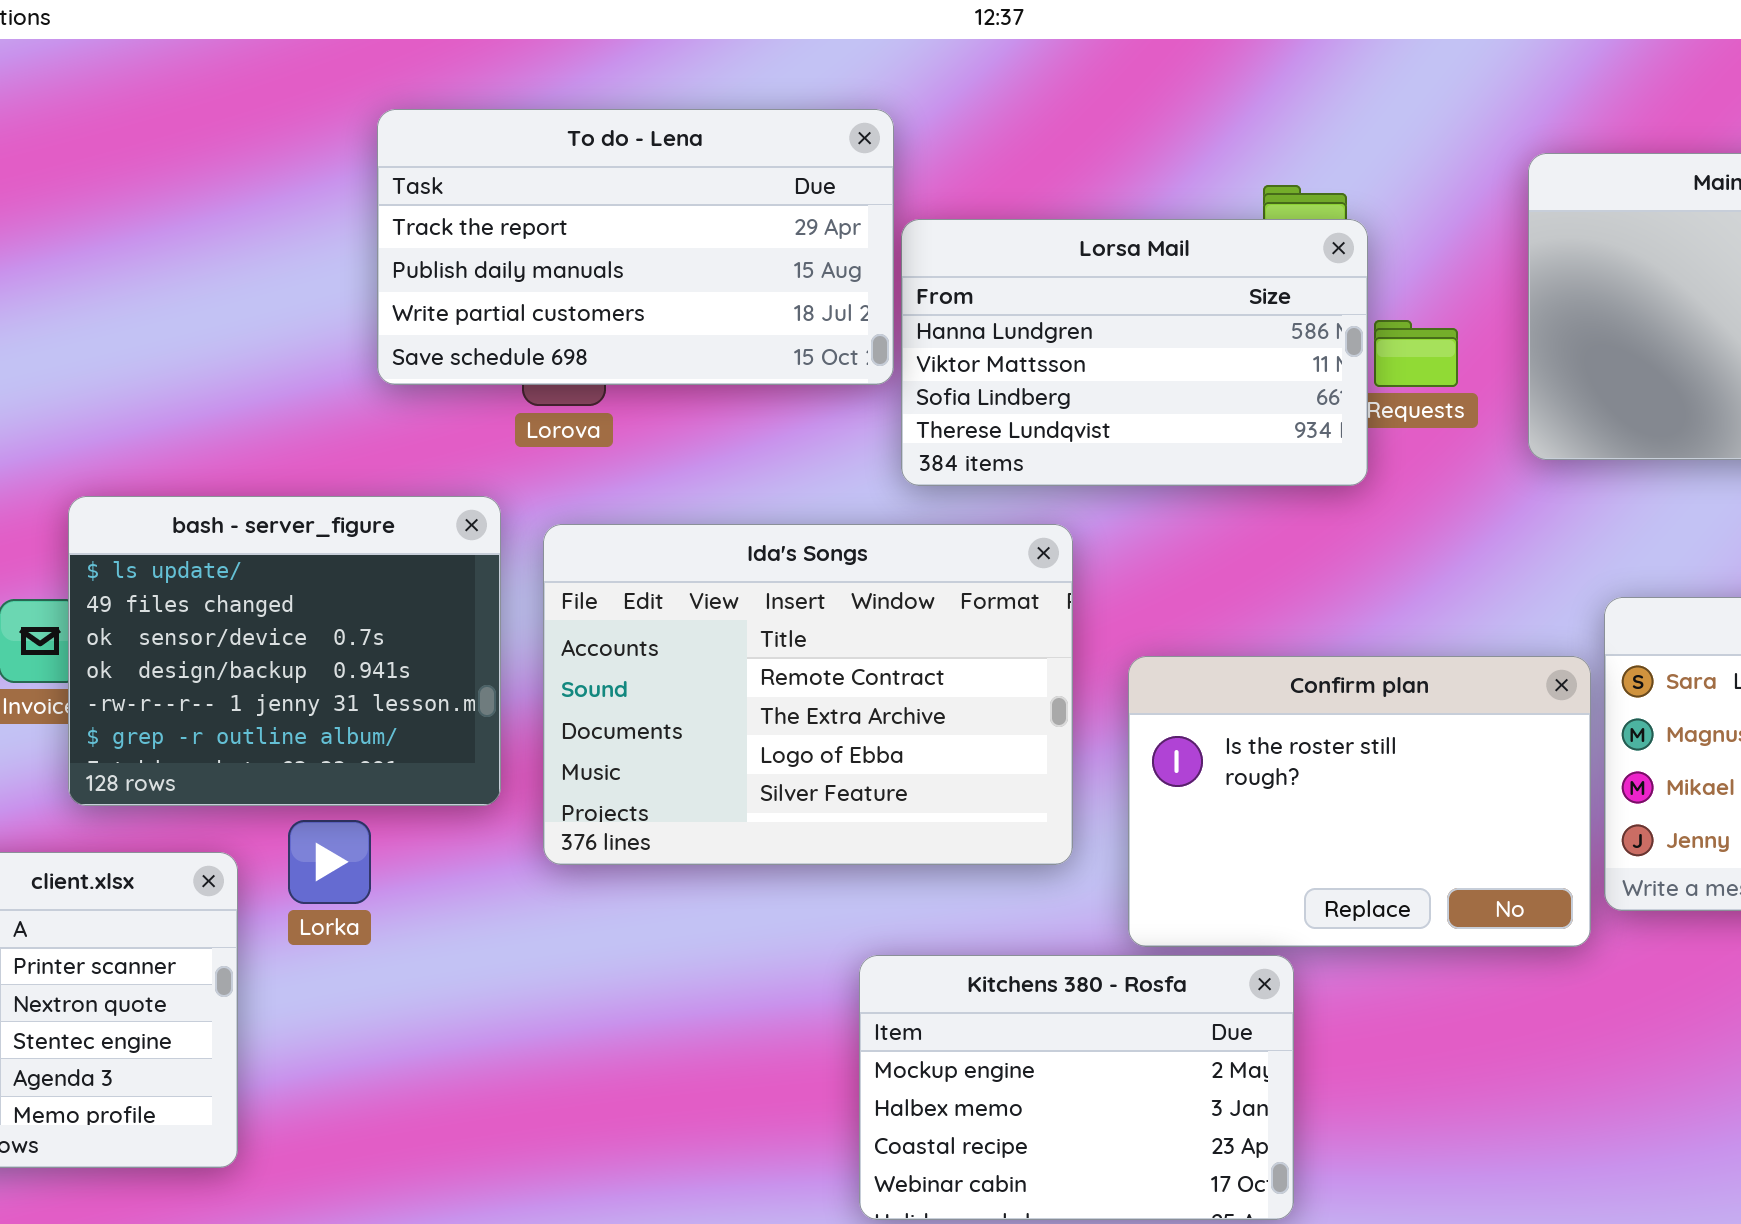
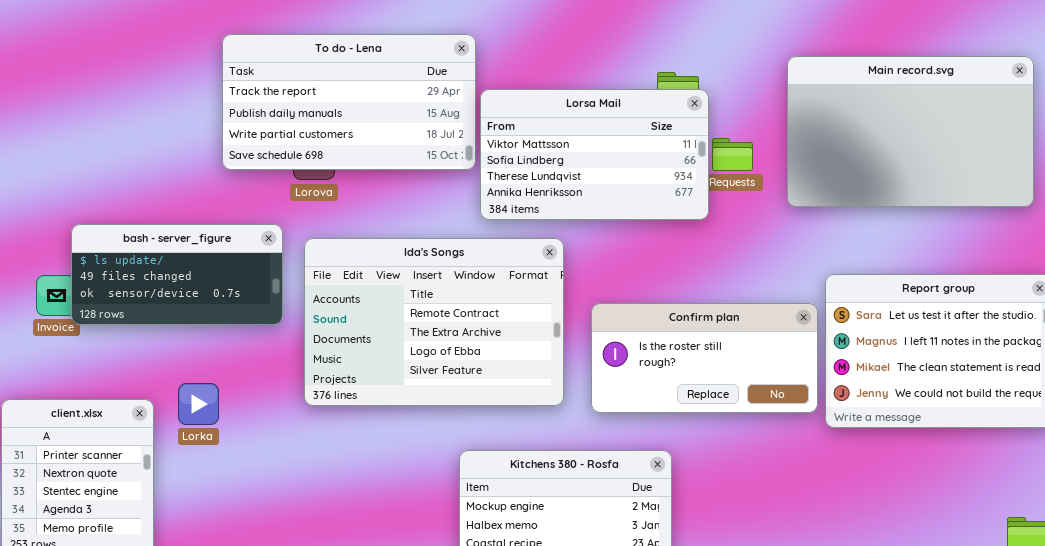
Lorsa Mail: [901,219,1368,486] -> [480,89,709,220], scrolled down 1 row
bash - server_figure: [68,496,501,806] -> [71,224,283,325], resized
Confirm plan: [1128,656,1591,947] -> [591,303,818,413], resized

